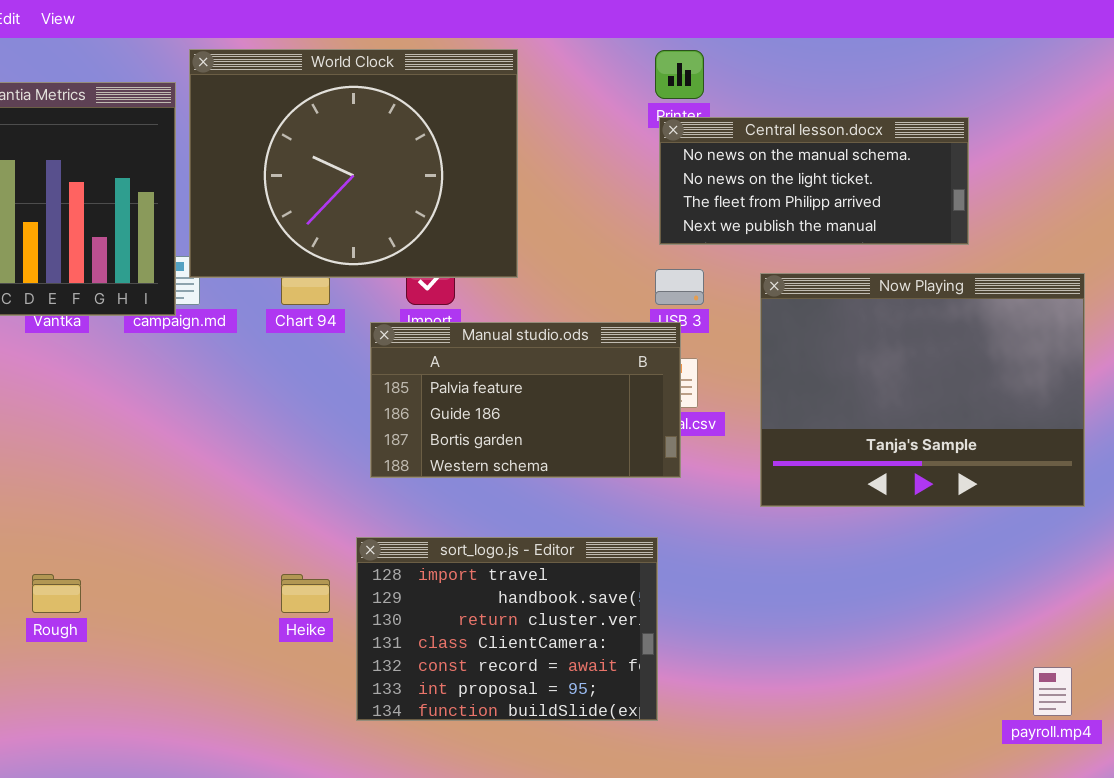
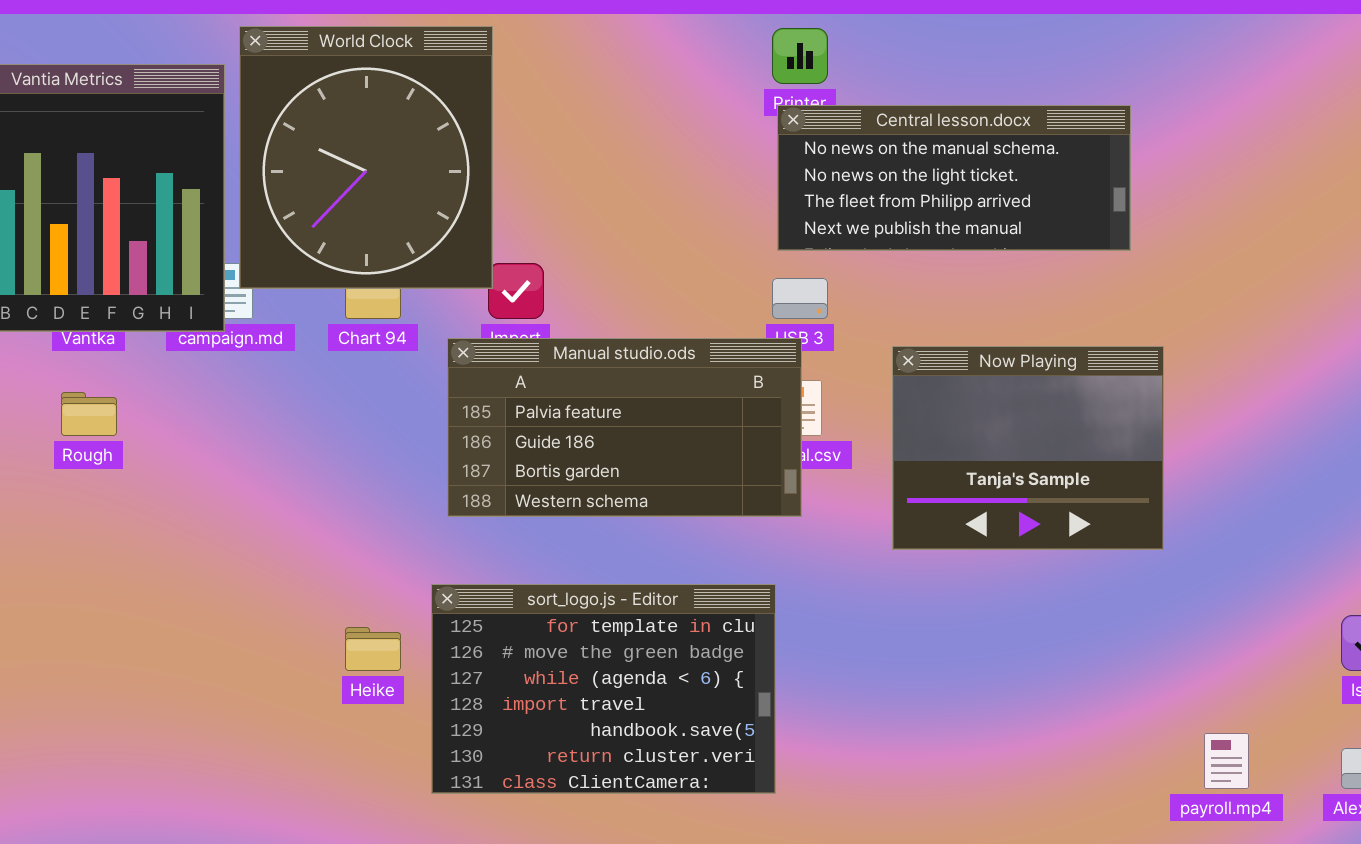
World Clock: [189,49,518,278] -> [239,26,493,289], resized
Now Playing: [760,273,1085,507] -> [892,346,1164,550], resized
sort_logo.js - Editor: [356,537,658,721] -> [431,584,776,794], scrolled up 3 rows
Rough: [32,574,81,613] -> [61,392,117,436], moved

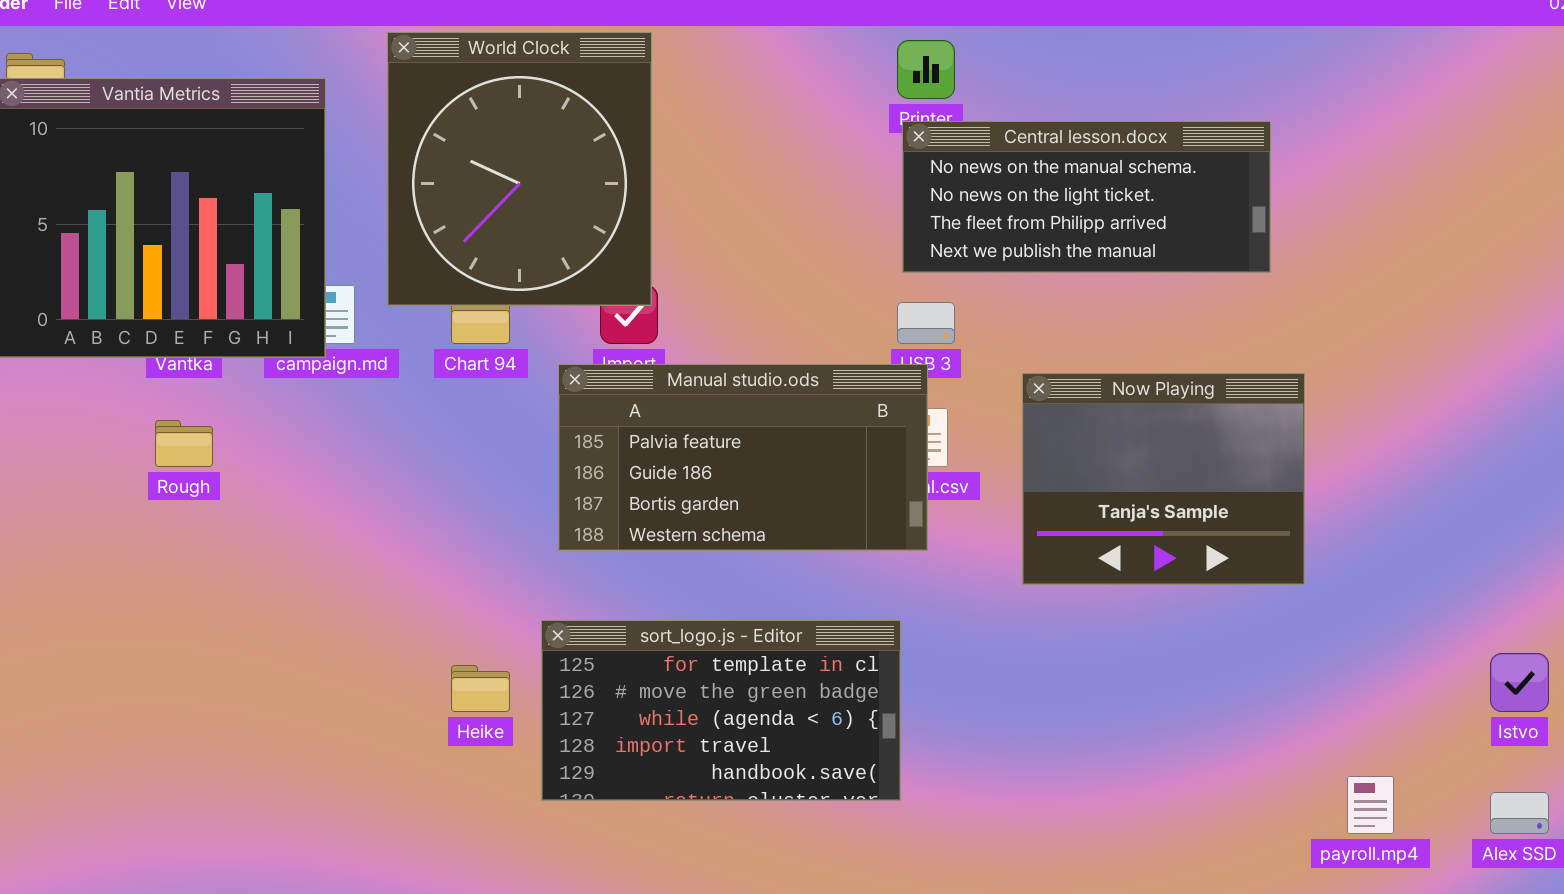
World Clock: [239,26,493,289] -> [387,32,652,306], moved
sort_logo.js - Editor: [431,584,776,794] -> [541,620,901,801], resized

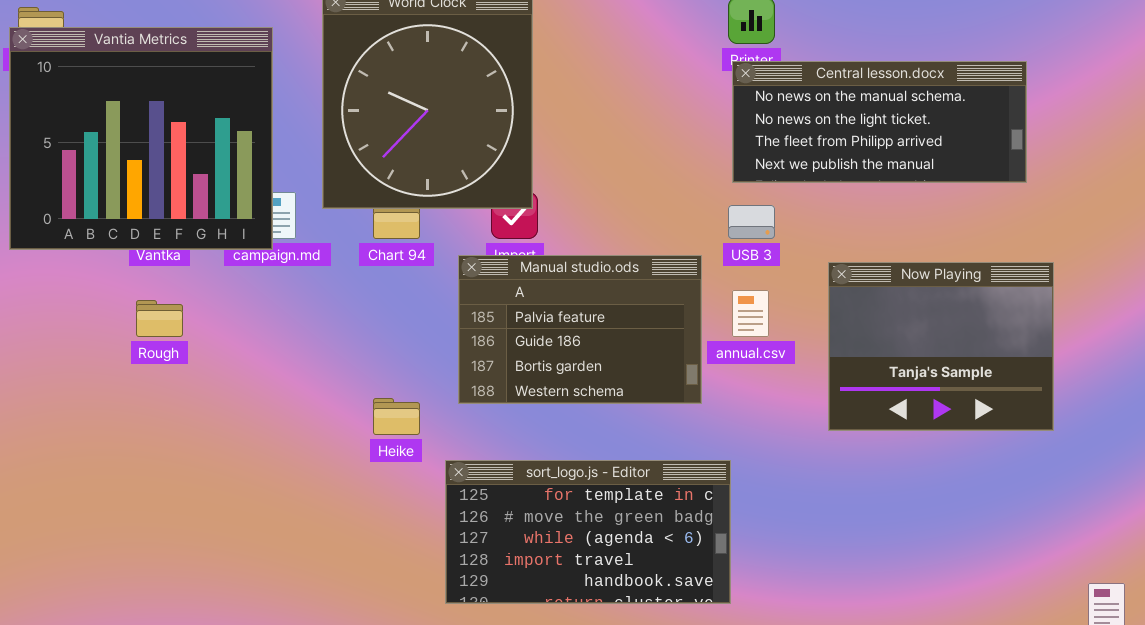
Manual studio.ods: [558,364,928,551] -> [458,255,702,404], resized
Heike: [451,665,510,712] -> [373,398,420,435], moved

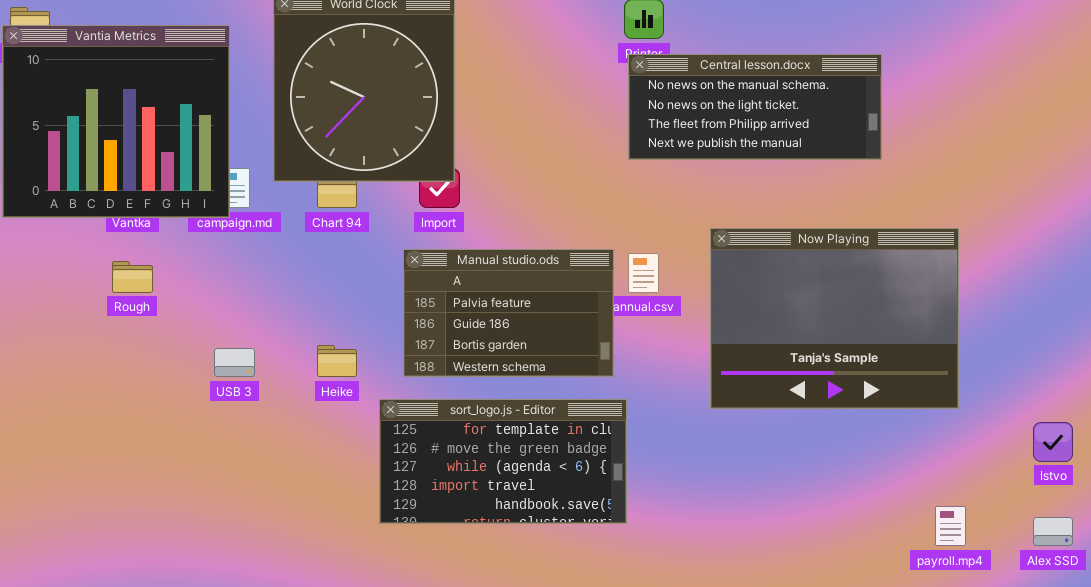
USB 3: [728,205,775,239] -> [214,348,255,377], moved
Manual studio.ods: [458,255,702,404] -> [403,249,614,377], moved
Now Playing: [828,262,1054,431] -> [710,228,959,409], resized

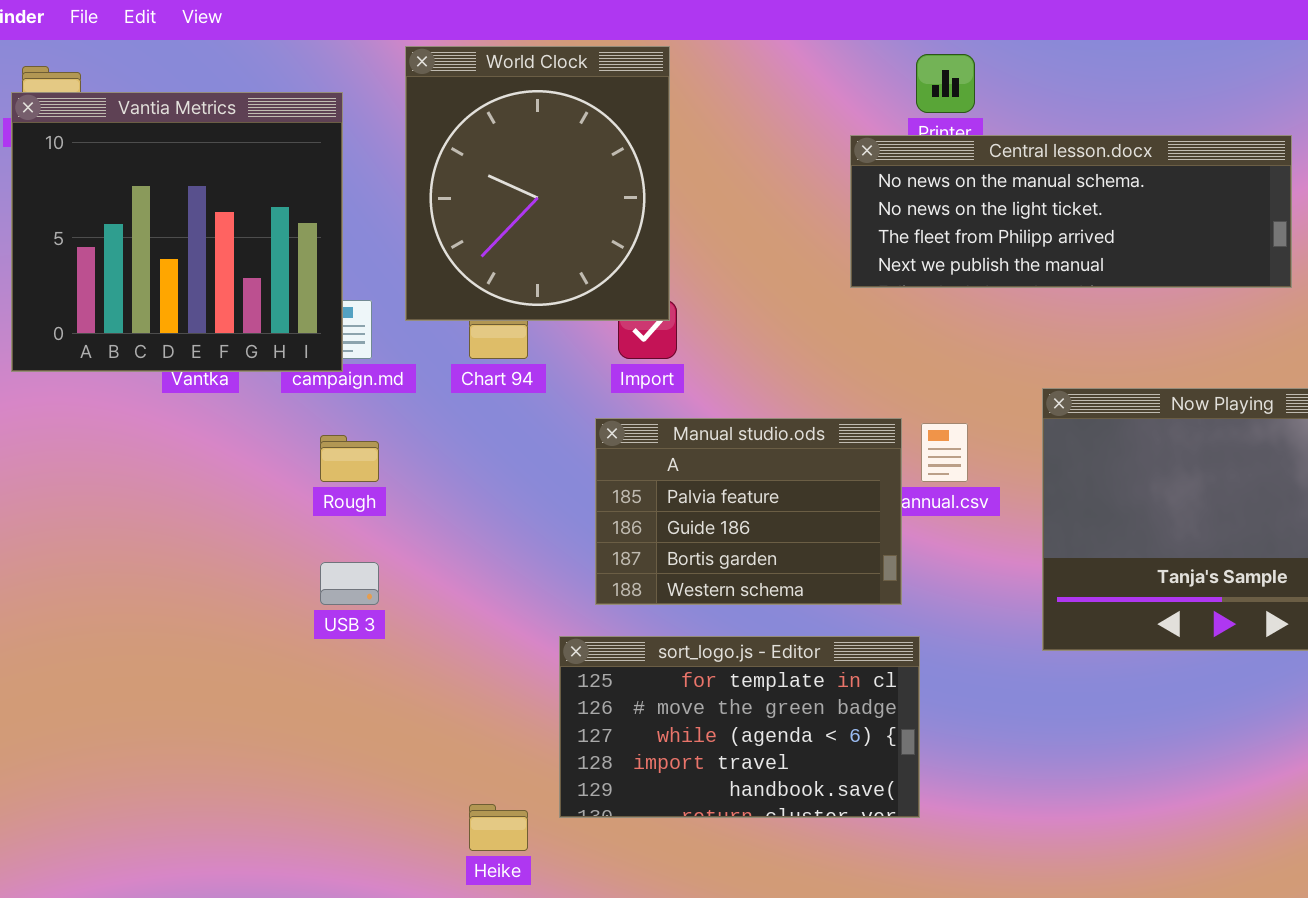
Central lesson.docx: [628,54,882,160] -> [850,135,1292,288], resized
Rough: [112,261,153,293] -> [320,435,379,482], moved
Heike: [317,345,357,377] -> [469,804,528,851], moved

